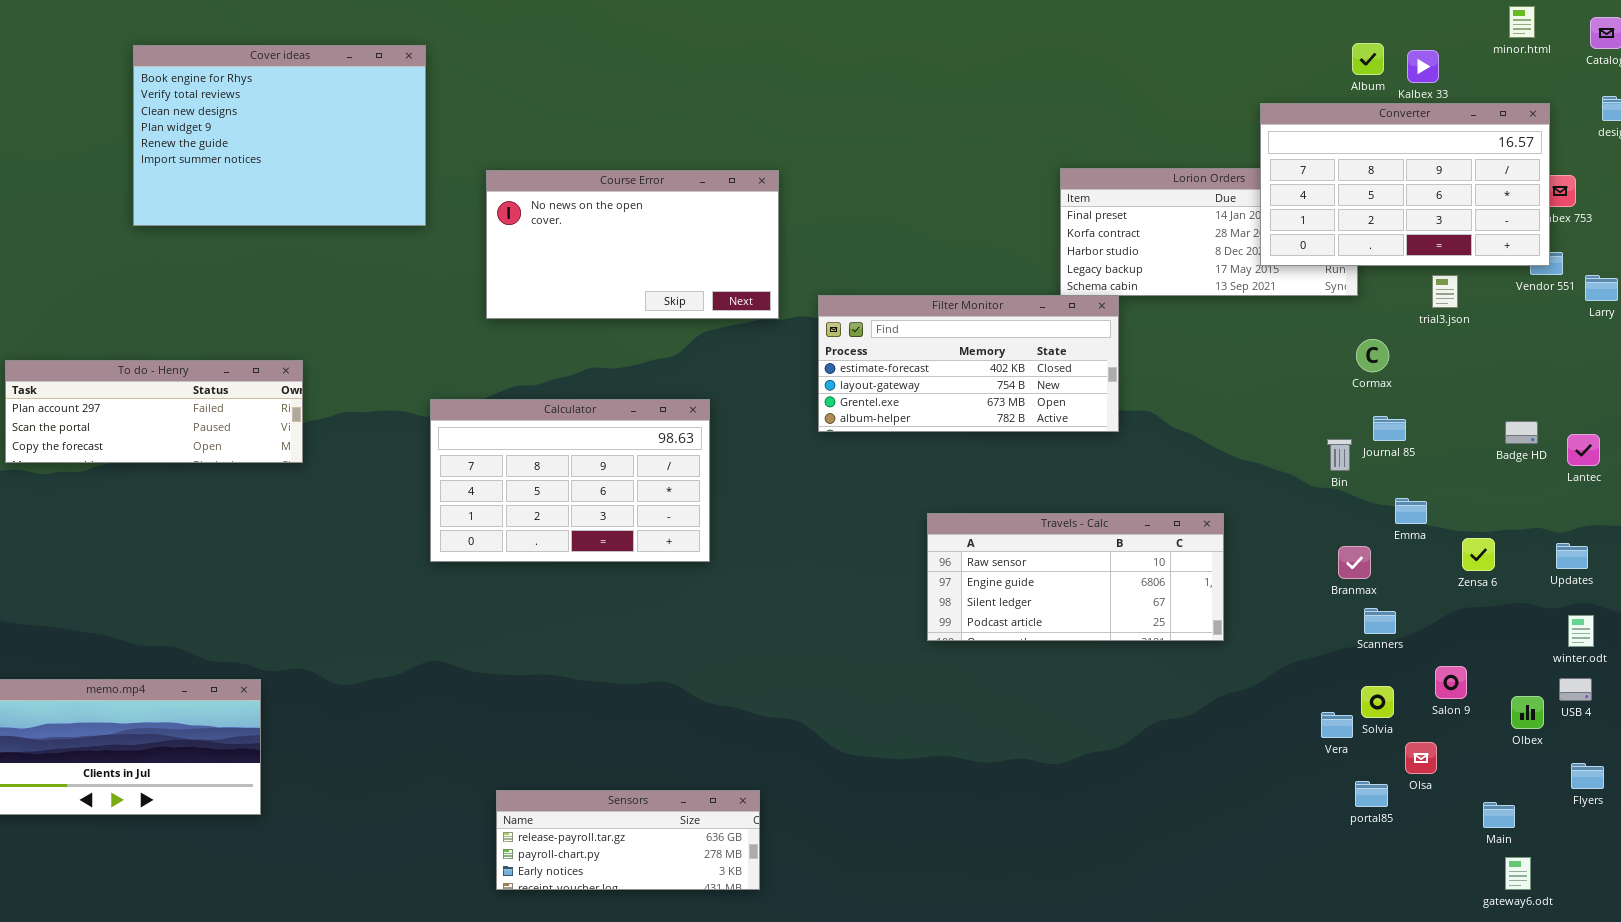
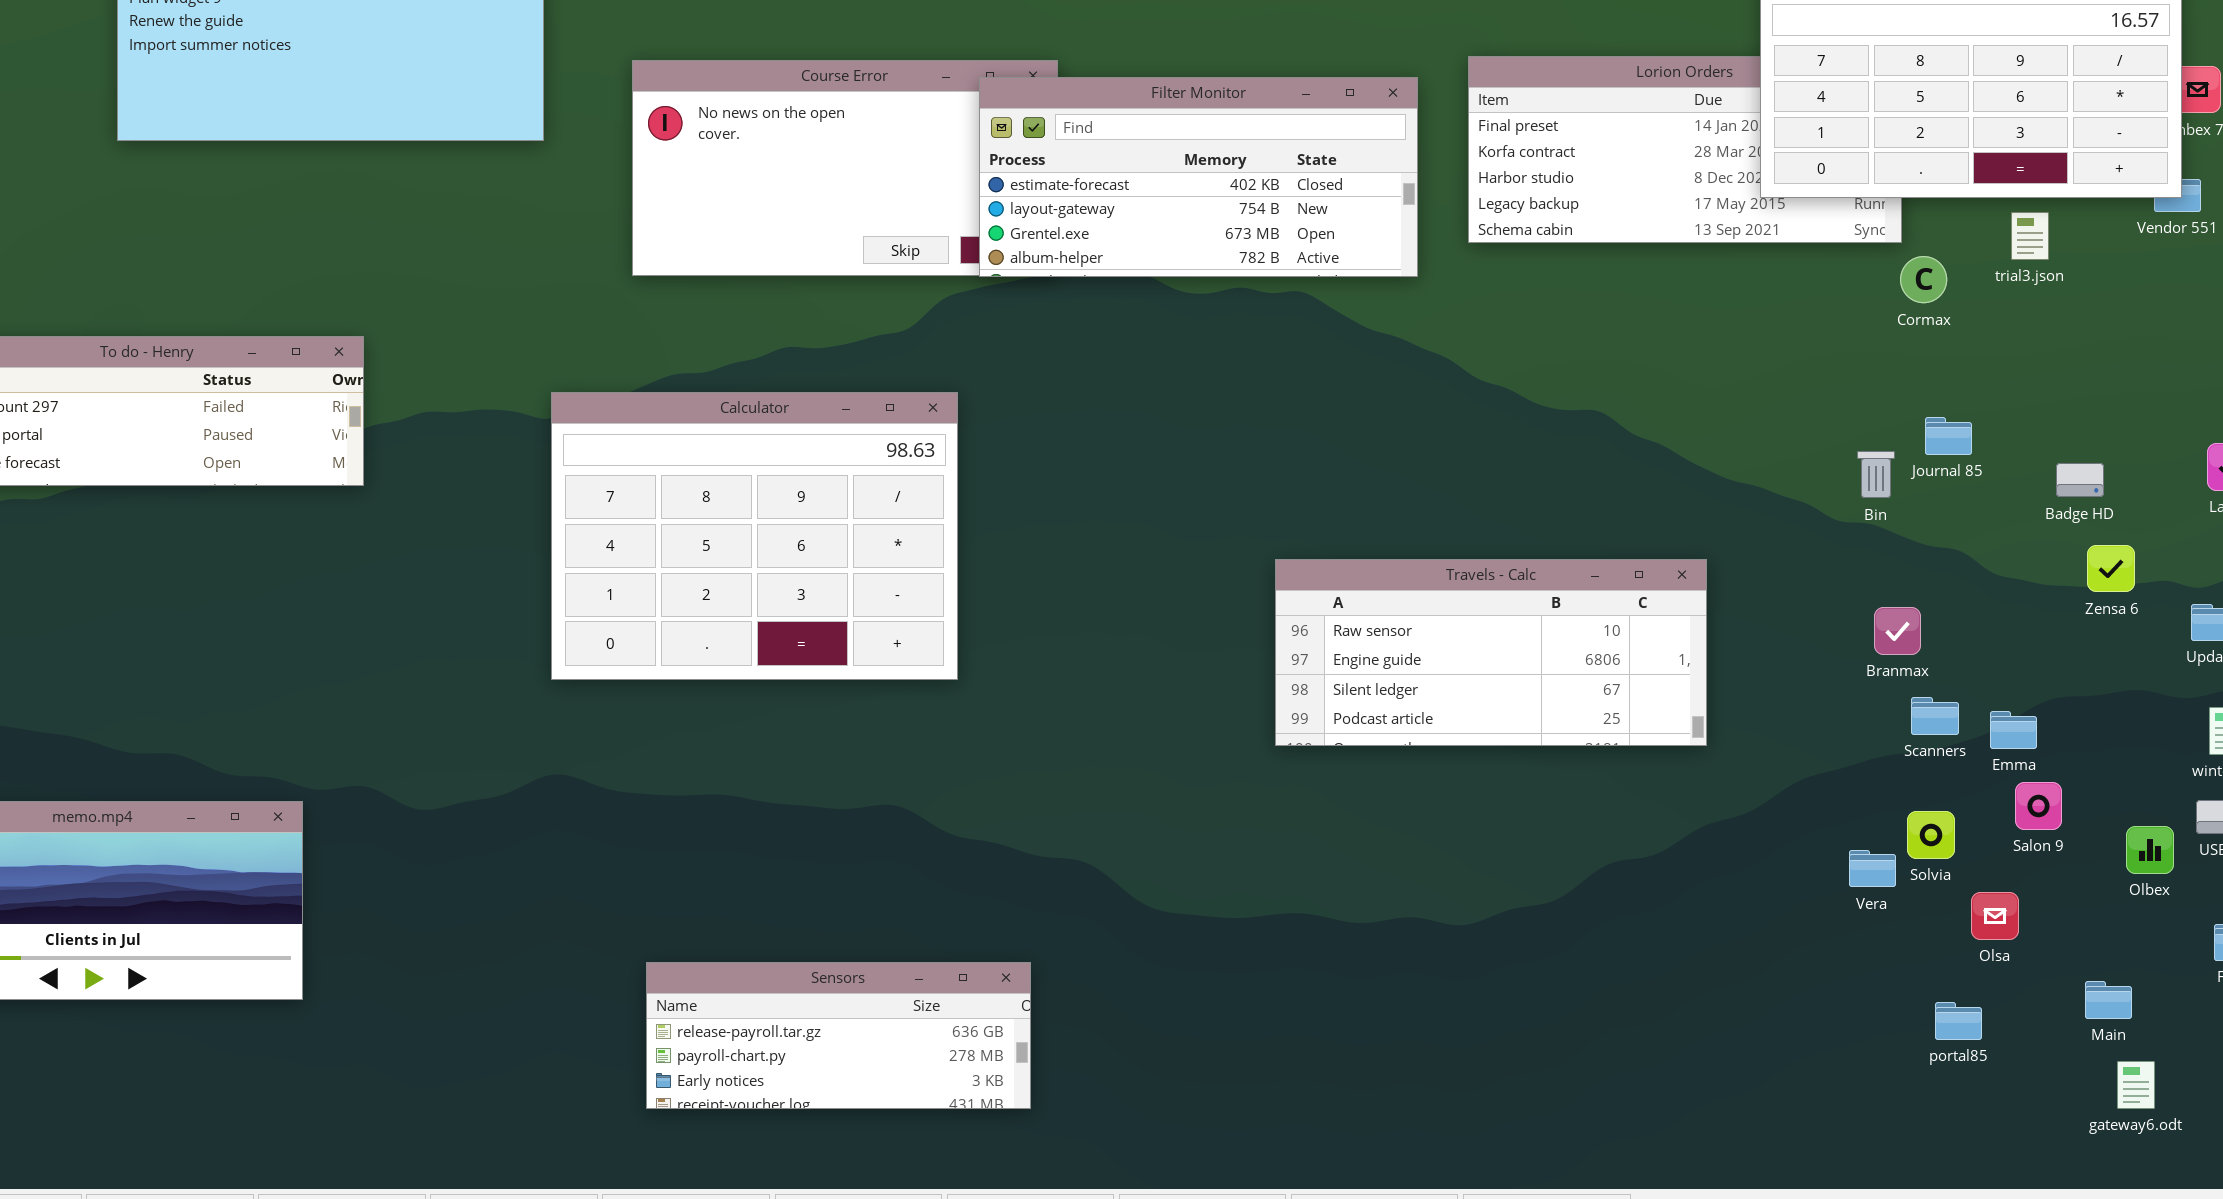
Filter Monitor: [818,295,1119,432] -> [979,77,1418,277], moved
Cormax: [1356,339,1389,372] -> [1900,256,1947,303], moved
Calculator: [430,399,710,562] -> [551,392,958,680], resized
Badge HD: [1505,421,1538,444] -> [2056,463,2104,497], moved
Emma: [1395,498,1427,524] -> [1990,711,2037,749], moved
Zensa 6: [1462,538,1495,571] -> [2087,545,2135,592], moved
portal85: [1355,781,1388,807] -> [1935,1002,1982,1040], moved

